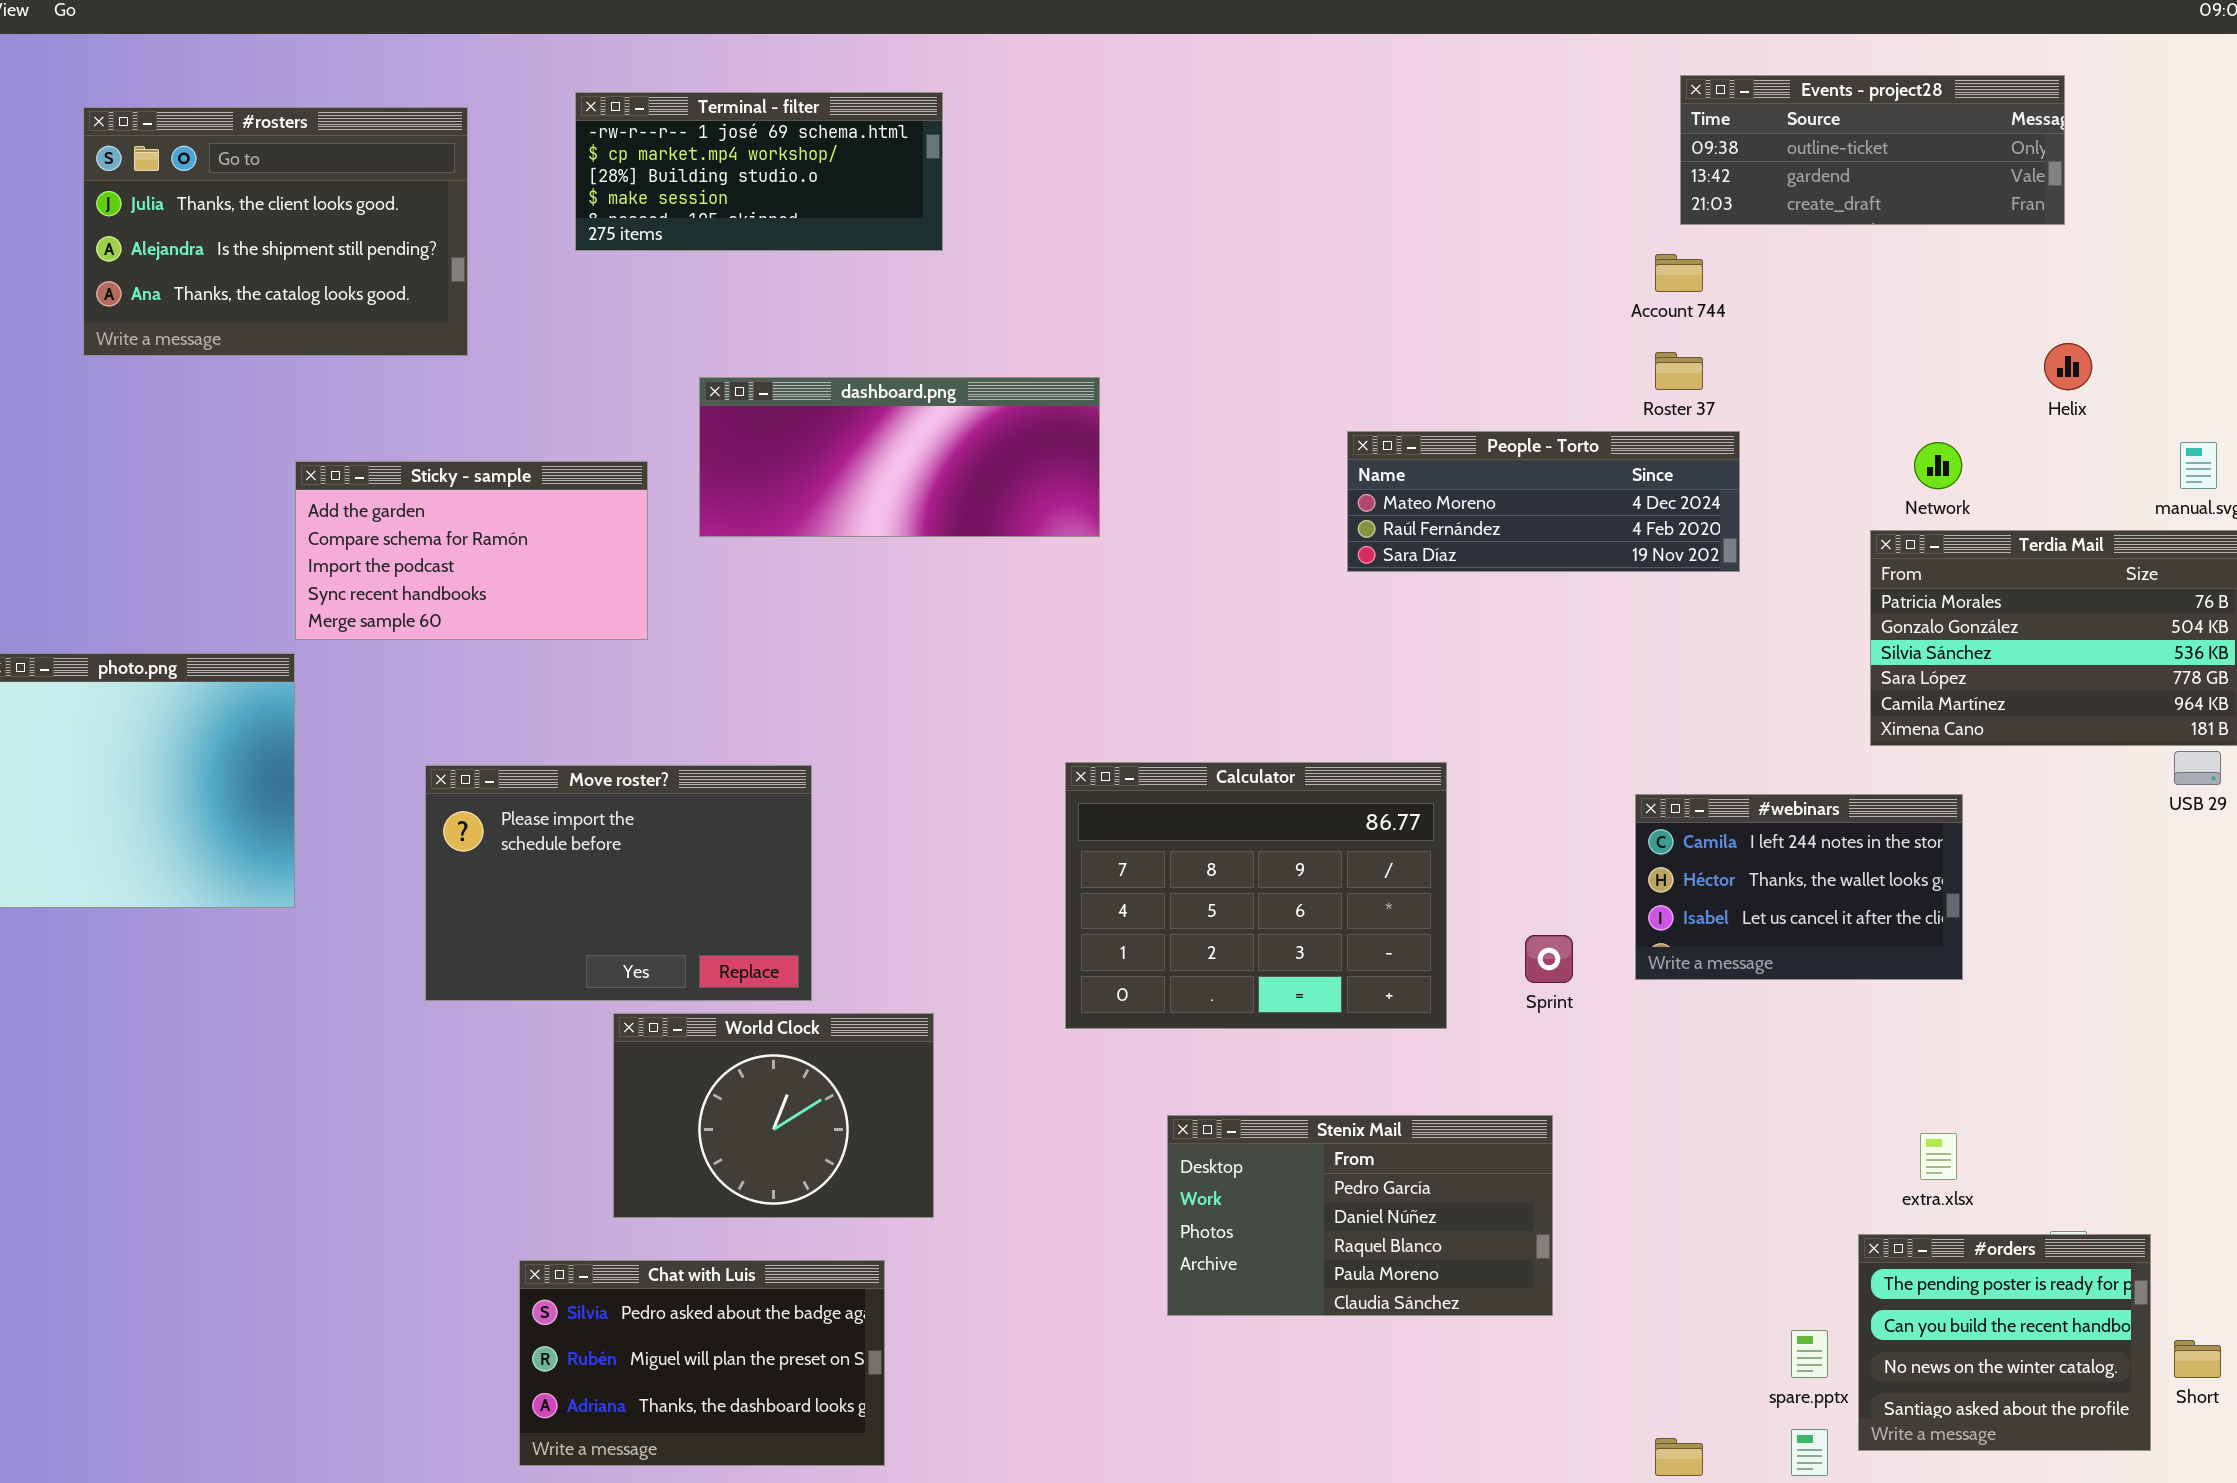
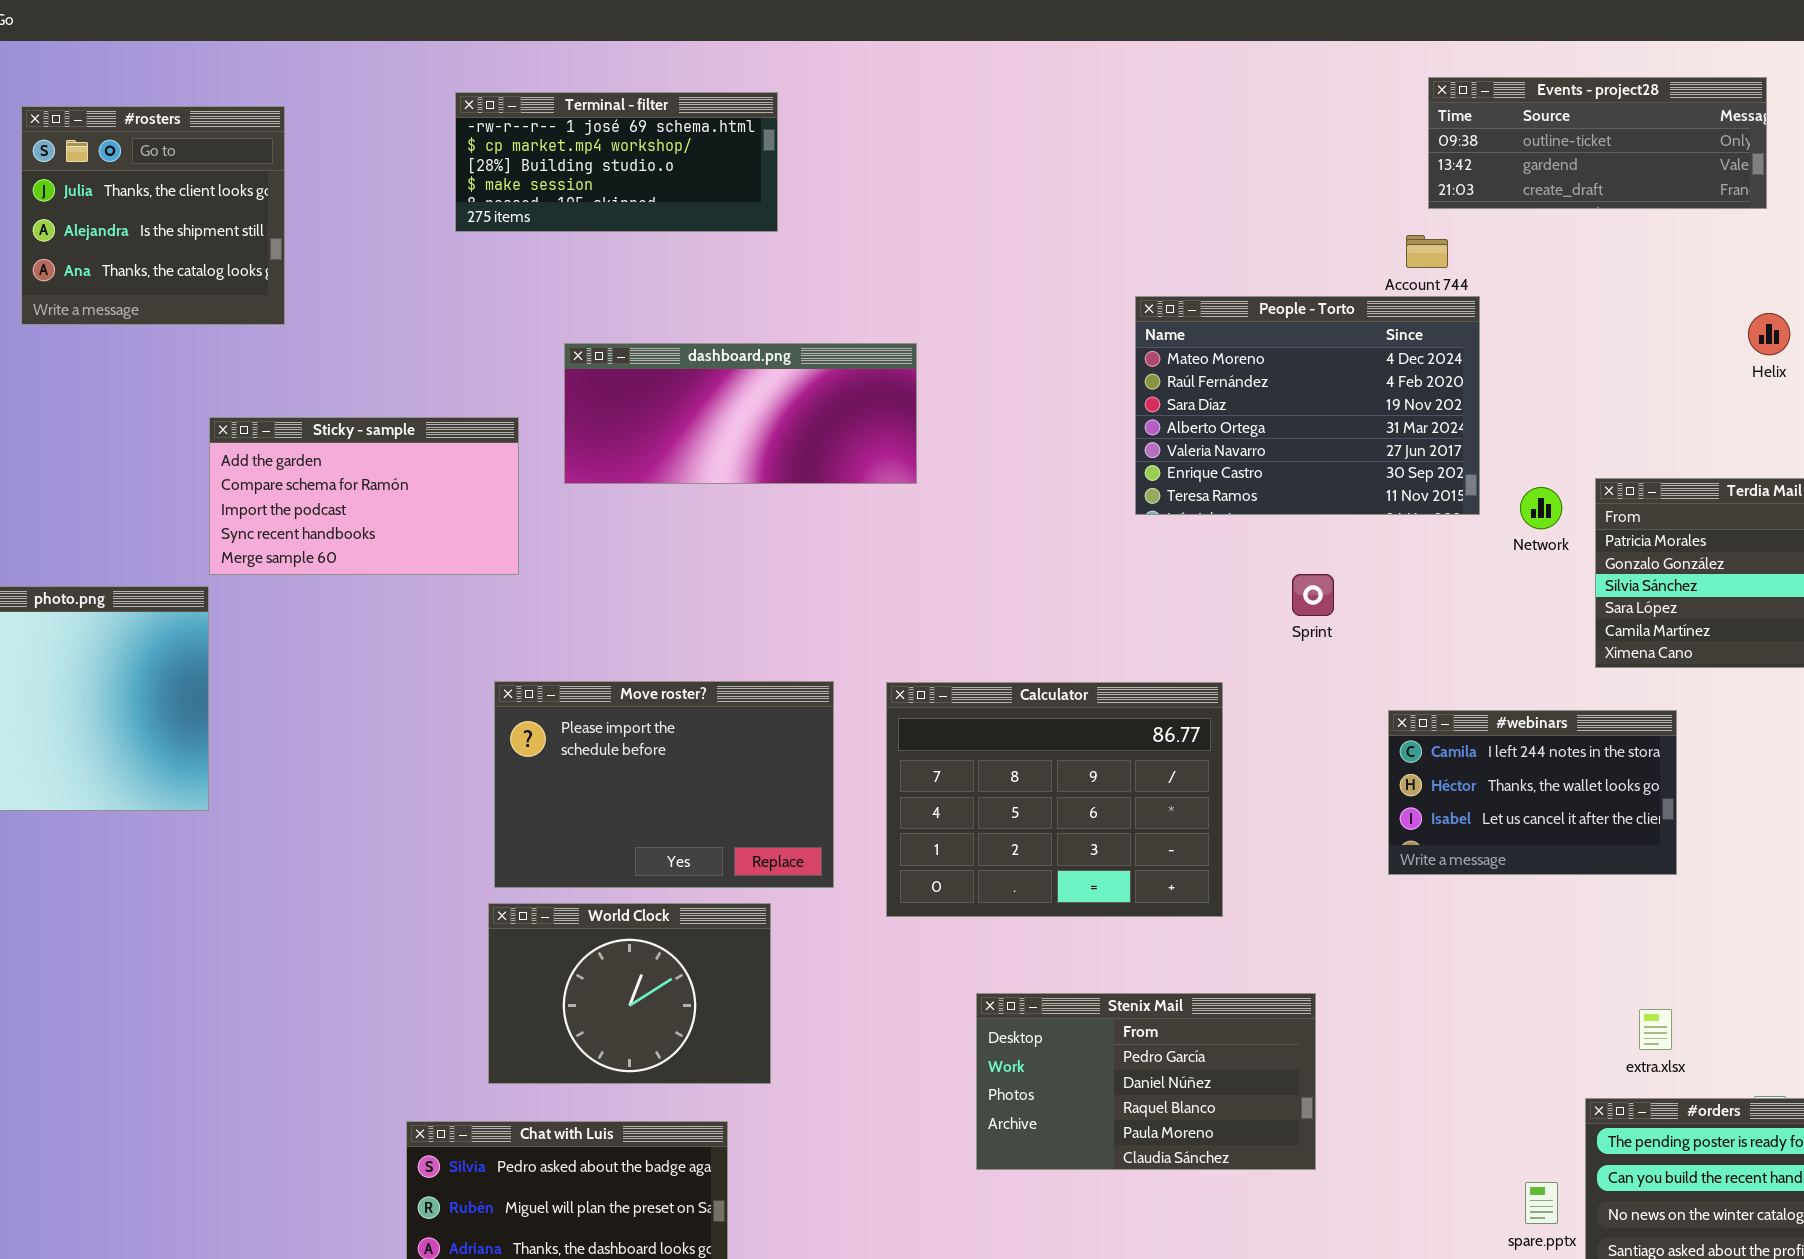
#rosters: [83,107,468,356] -> [21,106,285,325], resized
People - Torto: [1347,431,1740,572] -> [1135,296,1480,515], resized
Network: [1914,442,1962,489] -> [1520,487,1562,529], moved
Move roster?: [425,765,812,1001] -> [494,681,834,888], moved
Sprint: [1525,935,1573,983] -> [1292,574,1334,616], moved

